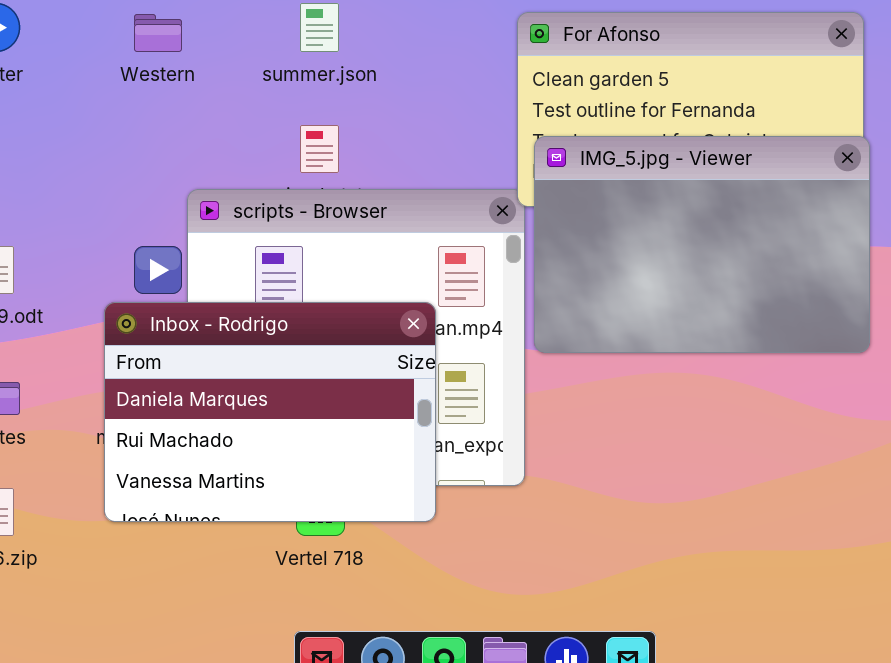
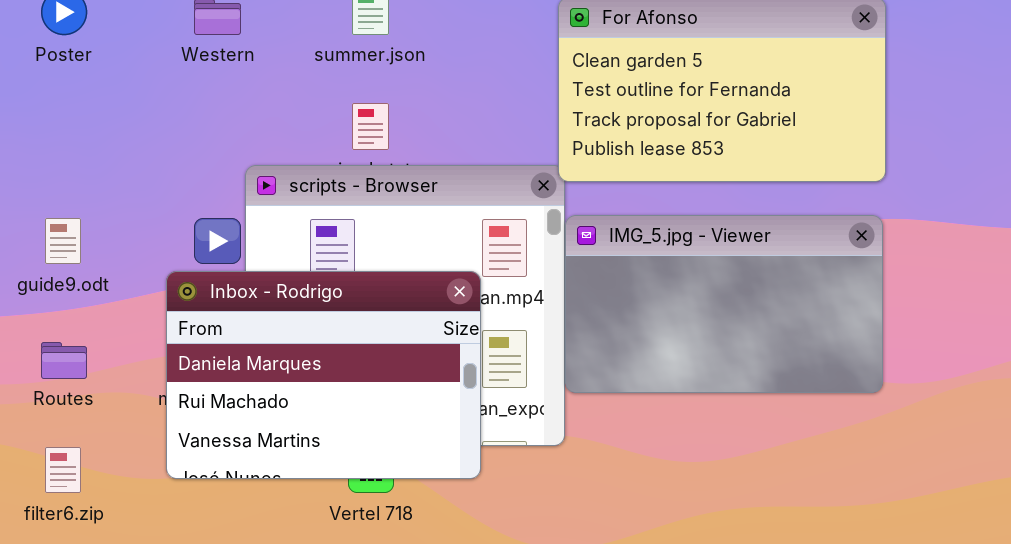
IMG_5.jpg - Viewer: [534,136,870,353] -> [565,215,883,393], moved, resized

